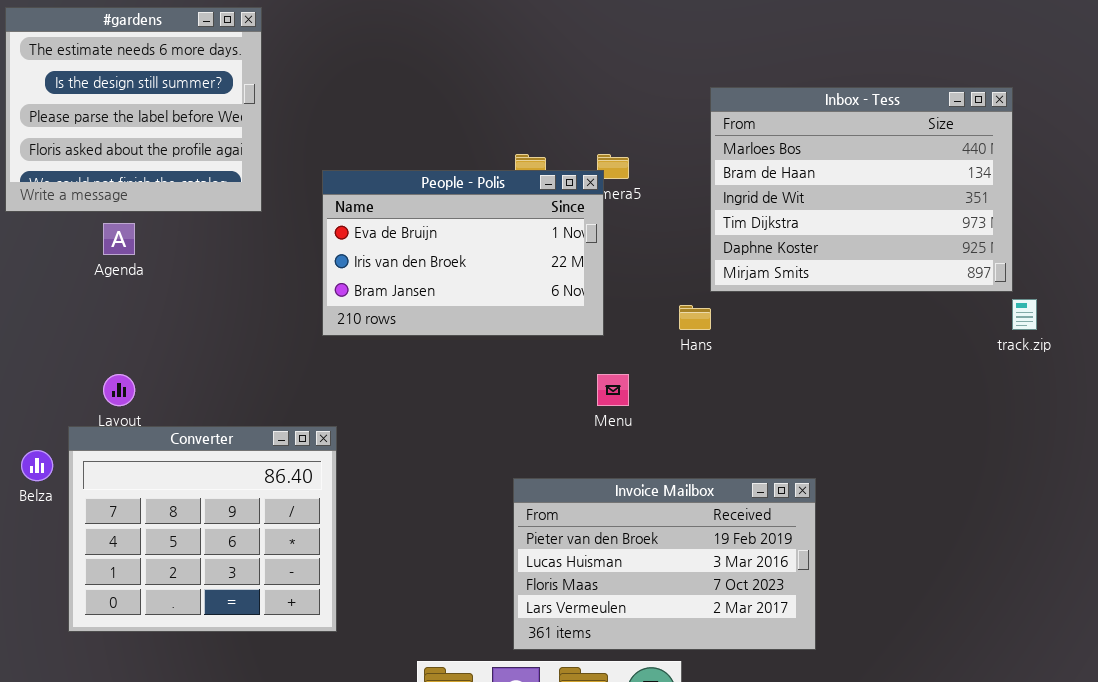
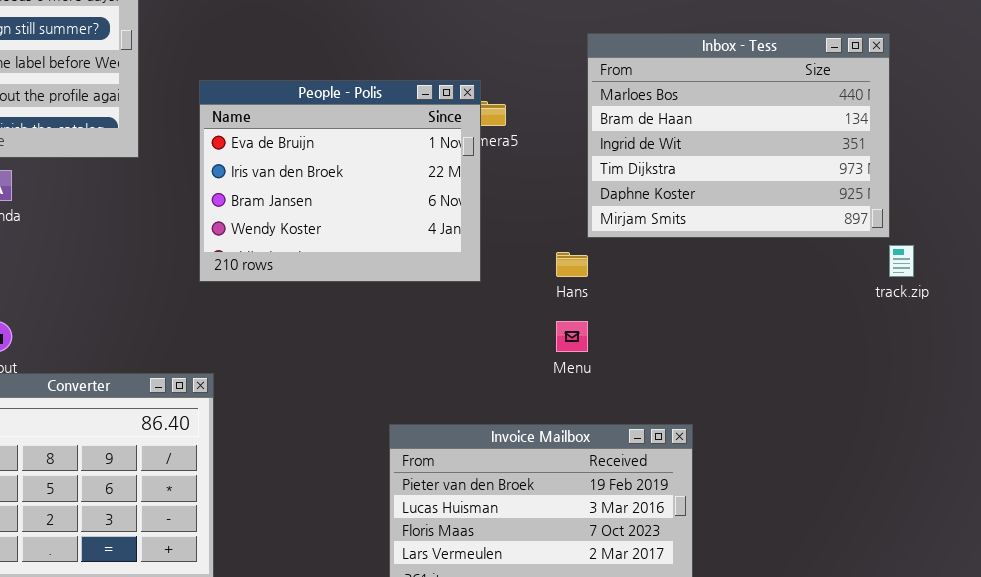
People - Polis: [322,170,604,336] -> [199,80,481,282], resized
Menu: [597,374,629,406] -> [556,321,588,352], moved

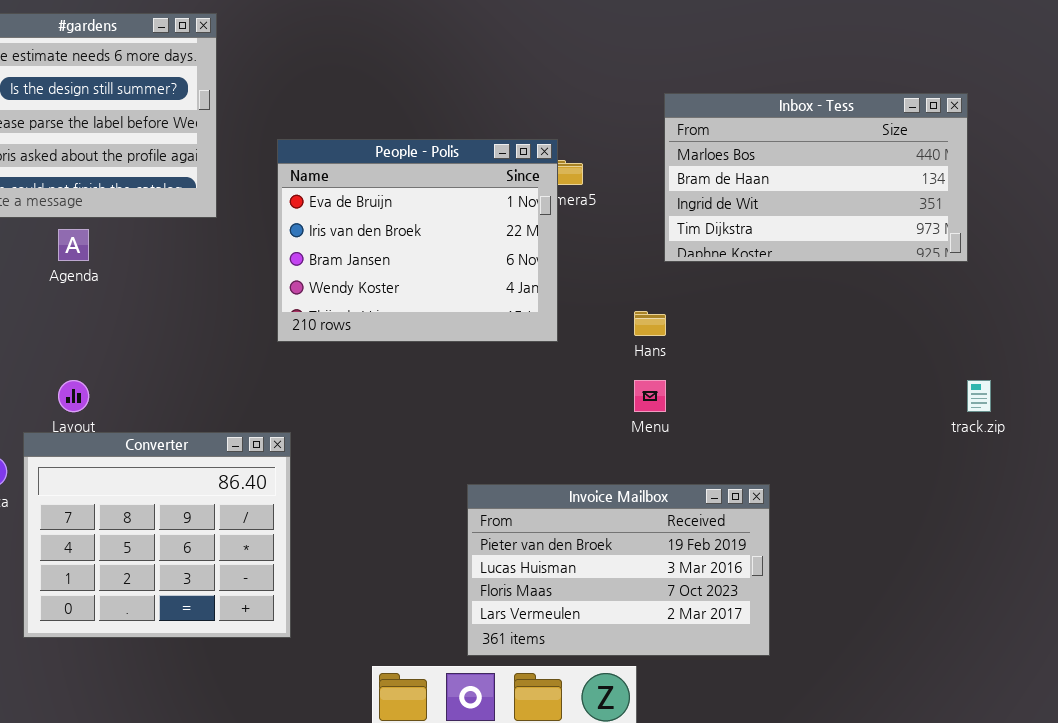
Inbox - Tess: [587,33,890,238] -> [664,93,968,262], resized
track.zip: [889,245,914,277] -> [967,380,991,412], moved

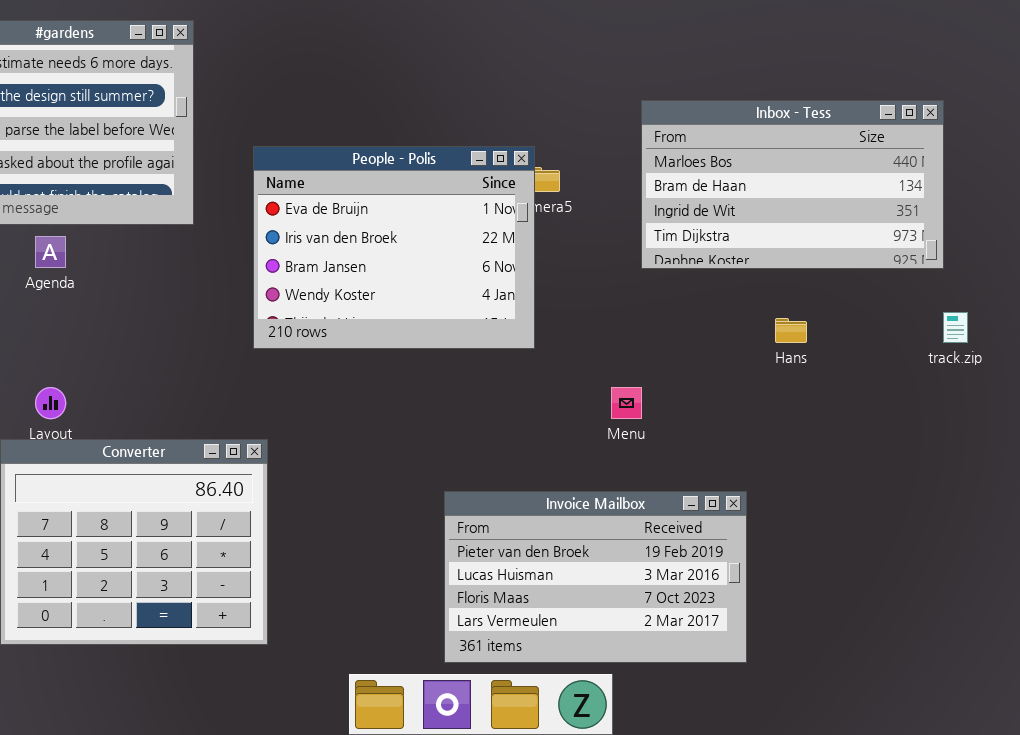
Hans: [634,311,666,336] -> [775,318,807,343], moved
track.zip: [967,380,991,412] -> [943,312,968,343], moved

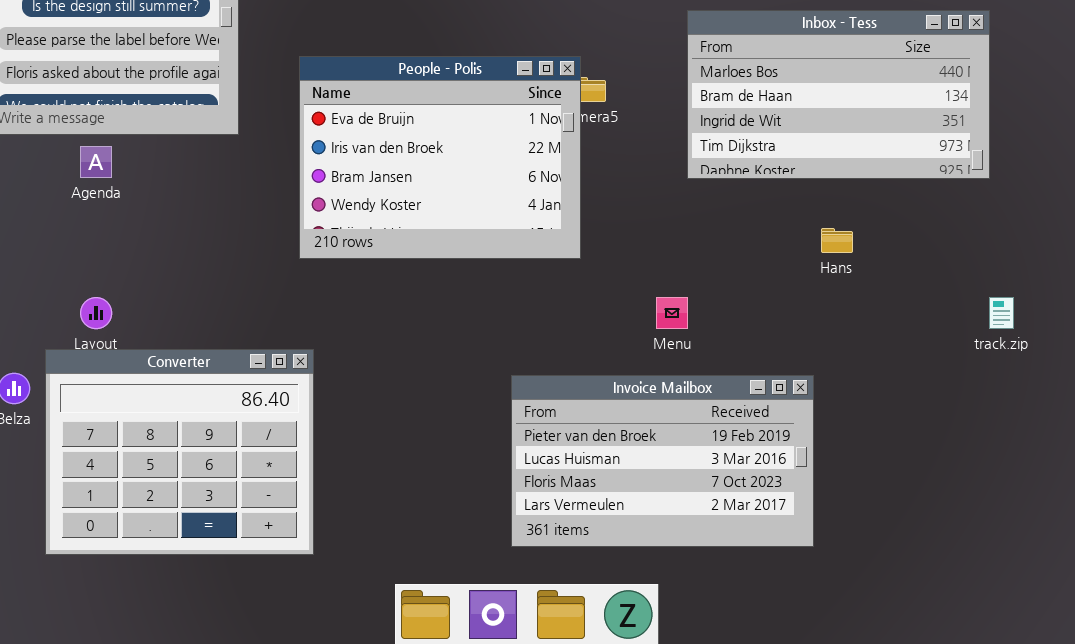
track.zip: [943,312,968,343] -> [989,297,1014,329], moved
Invoice Mailbox: [444,491,747,663] -> [511,375,814,547], moved

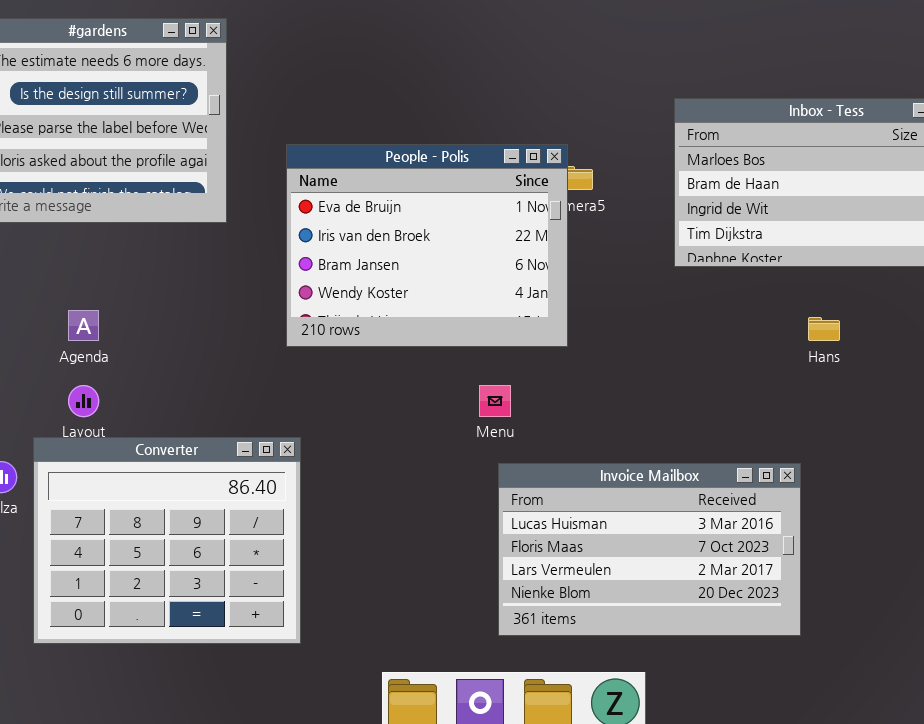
Agenda: [80,146,112,178] -> [68,310,99,341], moved
Menu: [656,297,688,329] -> [479,385,511,417], moved
Invoice Mailbox: [511,375,814,547] -> [498,463,801,636], scrolled down 1 row

